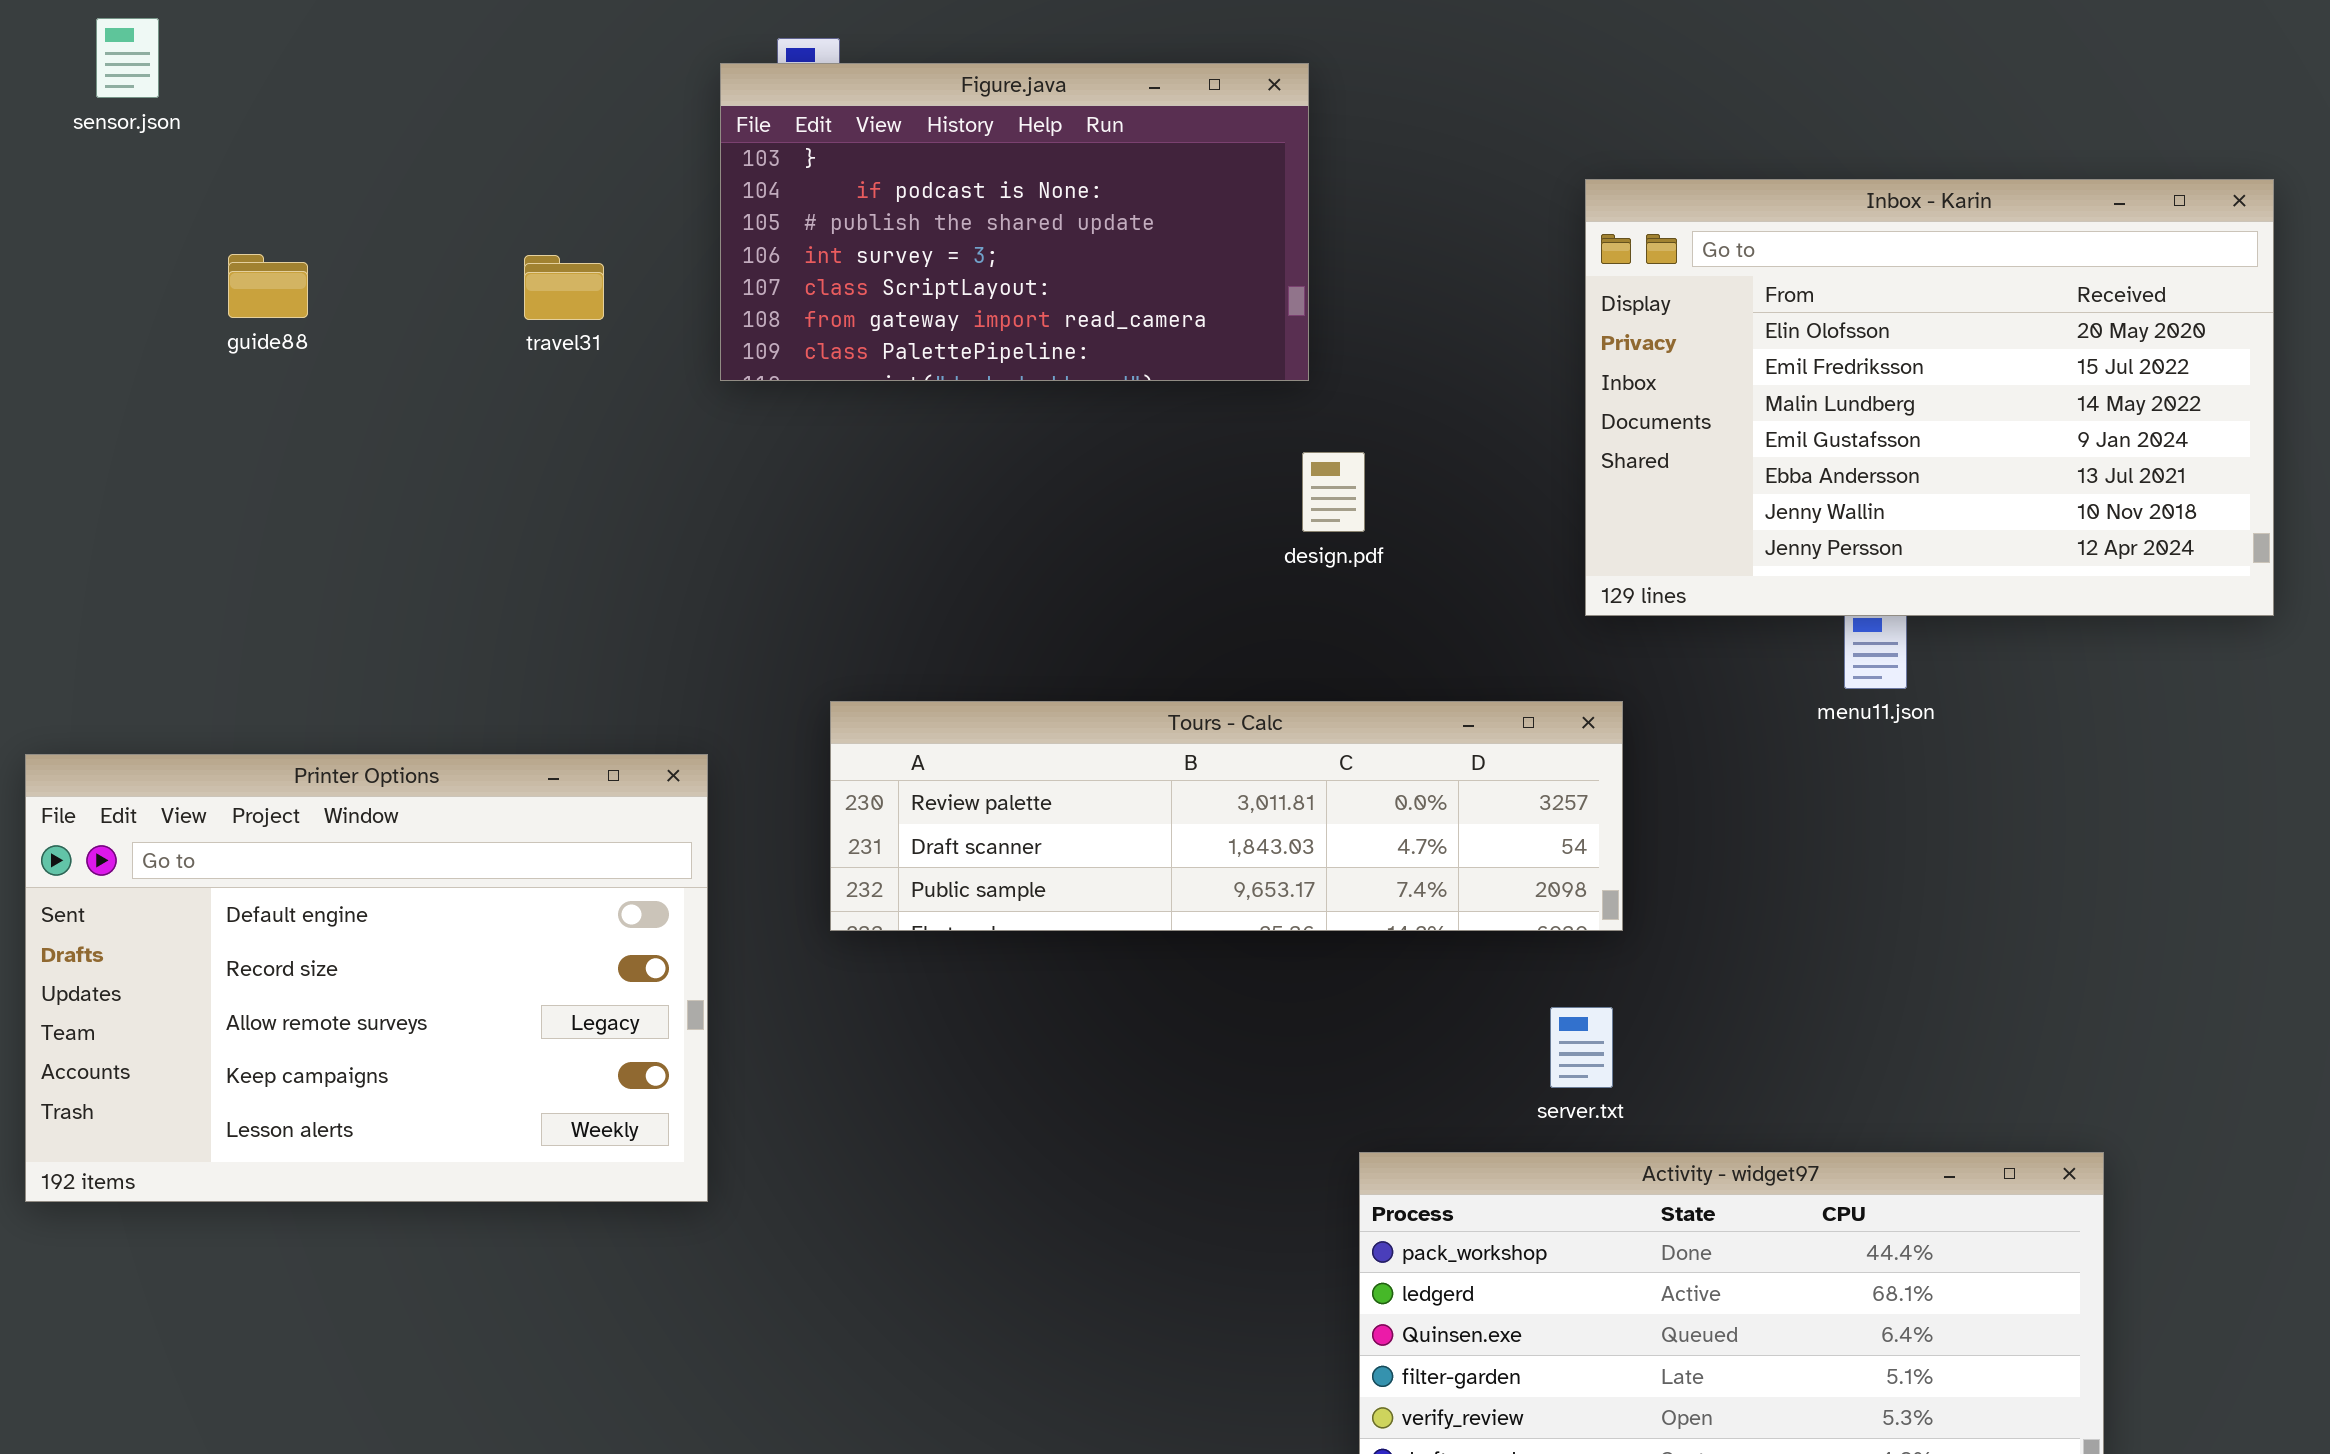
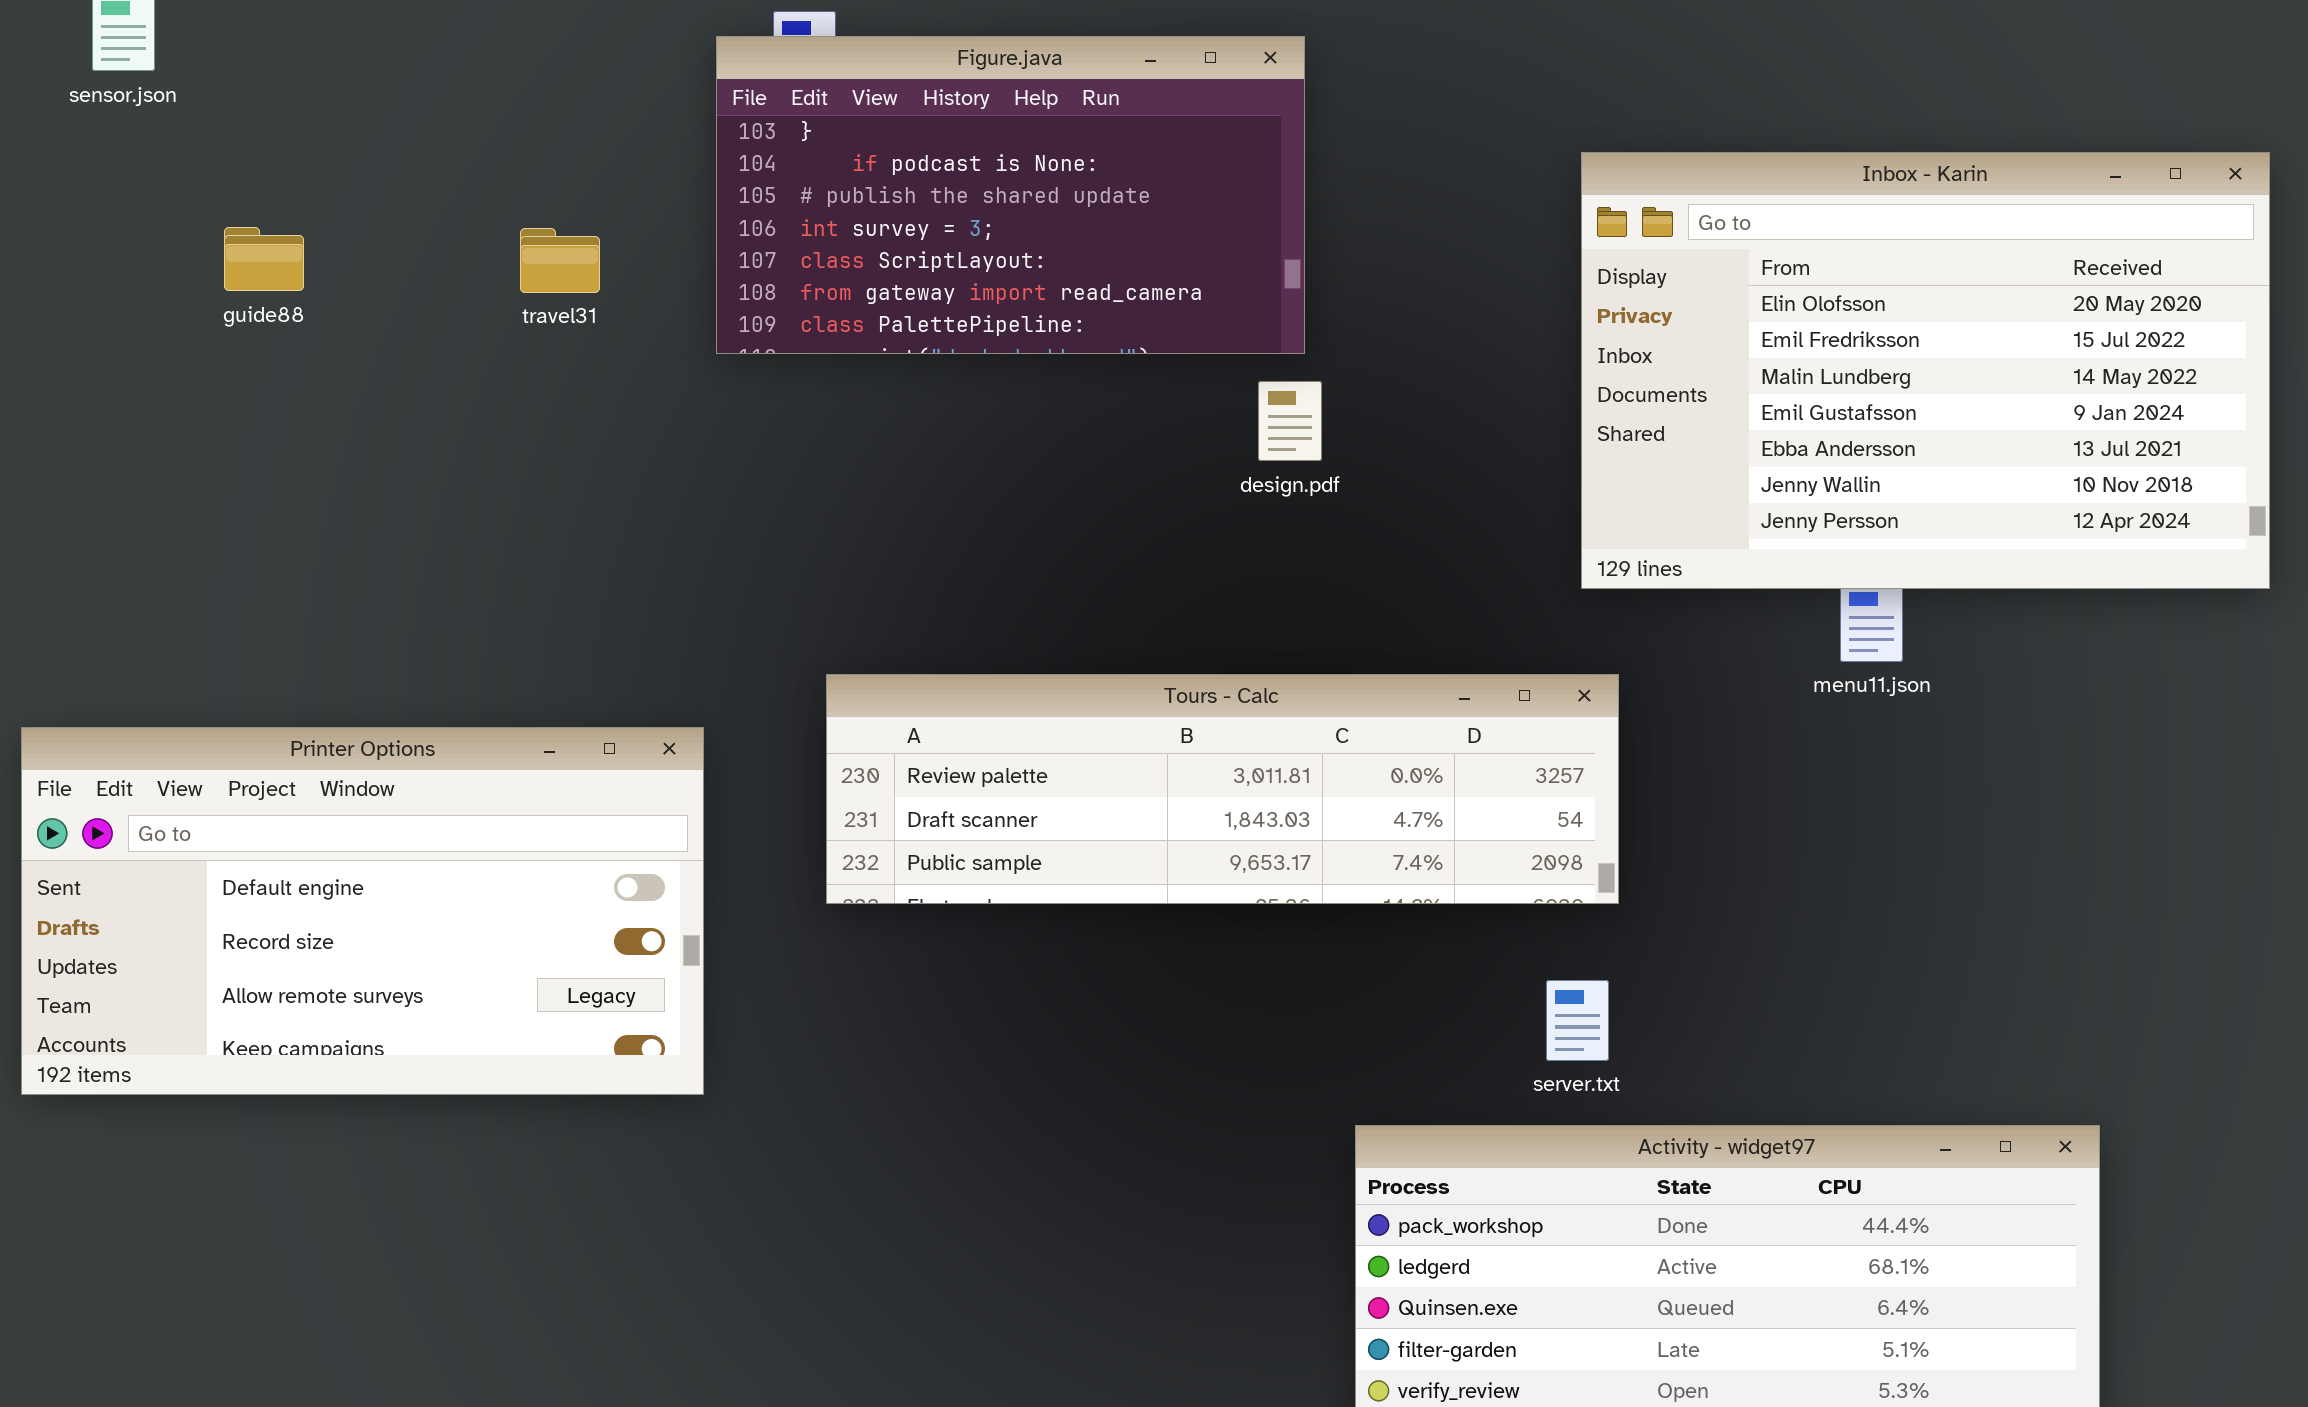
design.pdf: [1302,452,1365,532] -> [1258,381,1322,461], moved
Printer Options: [25,754,708,1202] -> [21,727,704,1095], resized

